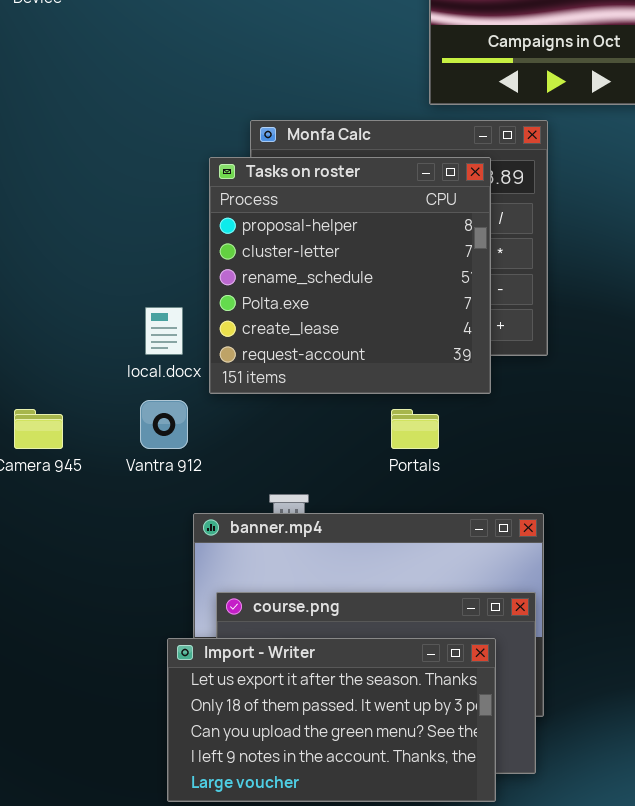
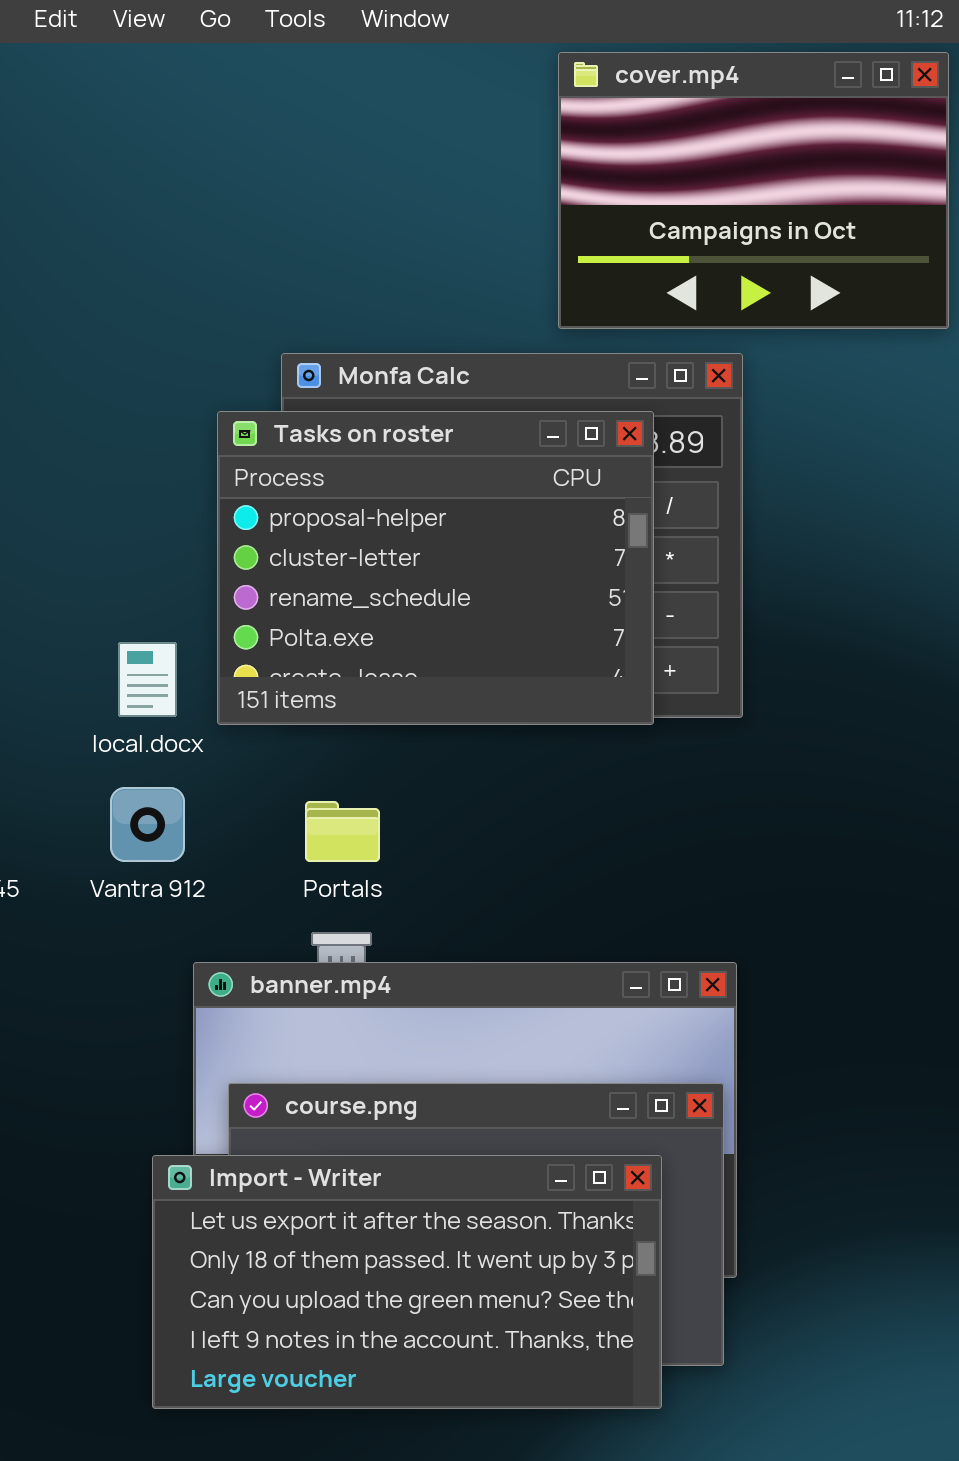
Tasks on roster: [209,157,491,394] -> [217,411,654,725], resized
Portals: [391,409,439,449] -> [305,801,380,862], moved

